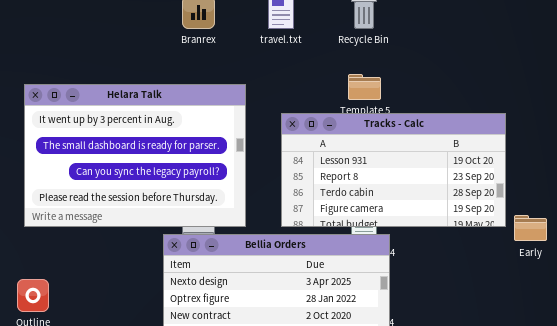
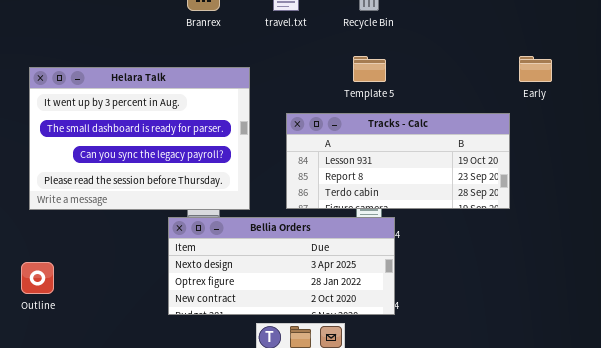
Tracks - Calc: [281,113,506,227] -> [286,113,510,209], resized
Early: [514,215,547,241] -> [519,56,552,82], moved

